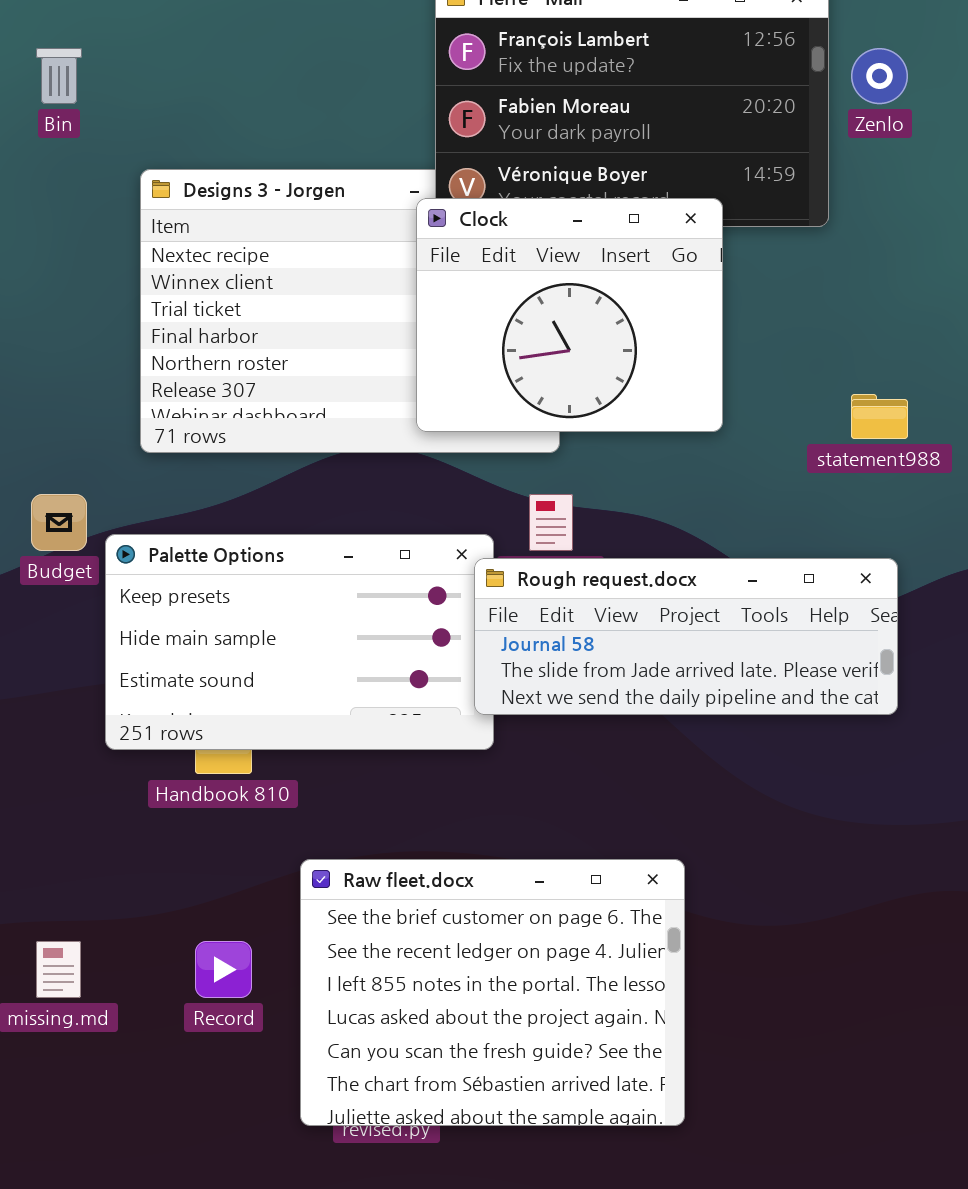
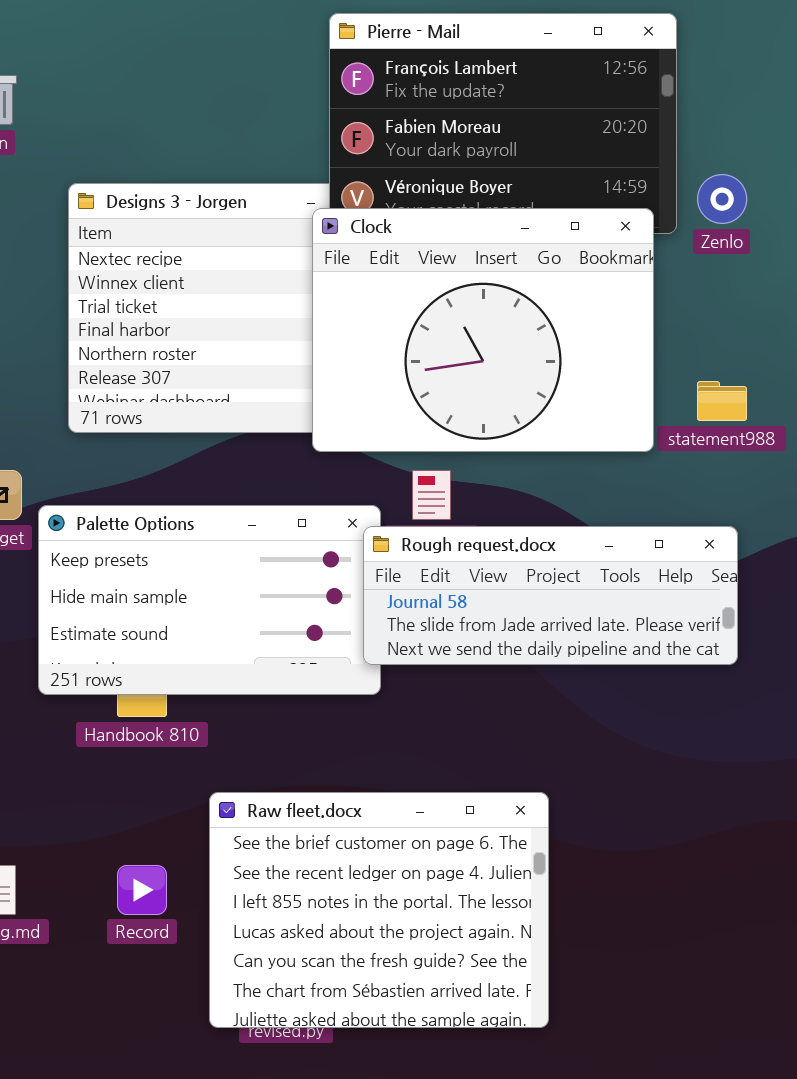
Zenlo: [851,48,908,104] -> [697,174,747,224], moved
Clock: [416,198,723,432] -> [312,208,654,452], resized

